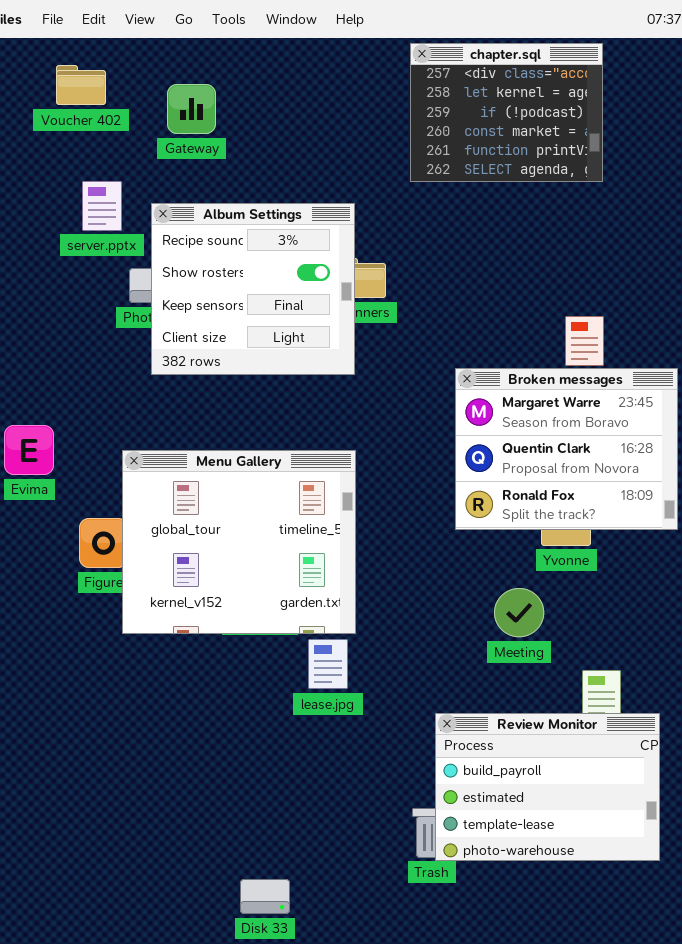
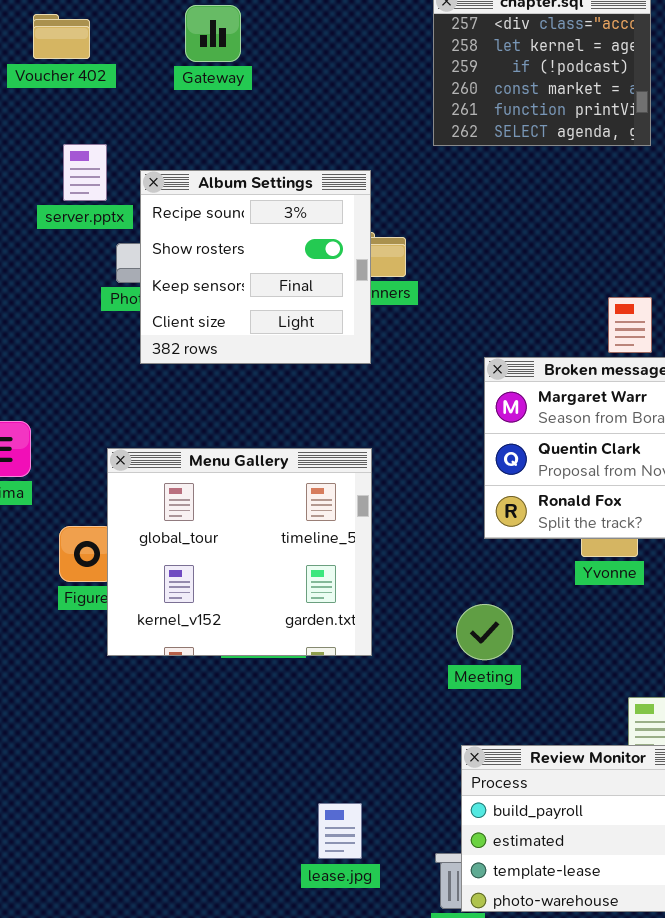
Gateway: [167,84,216,134] -> [185,5,241,62], moved
Meeting: [494,588,544,637] -> [456,604,513,660], moved
lease.jpg: [308,639,348,689] -> [318,803,362,859], moved

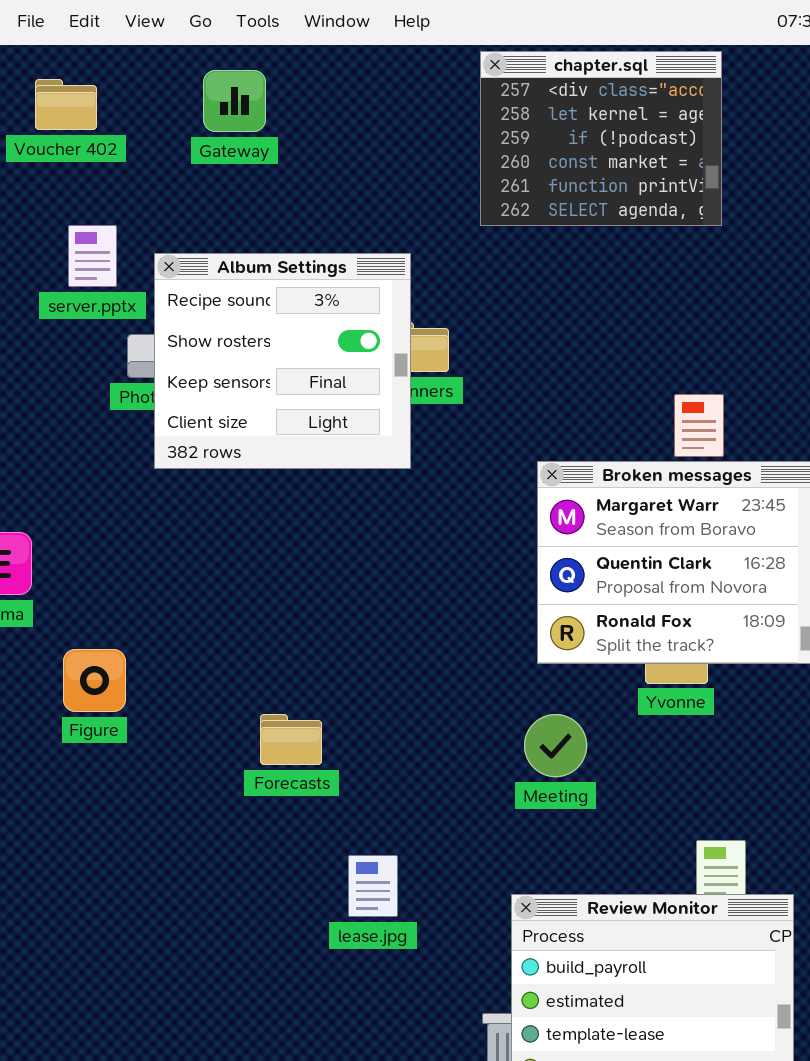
Menu Gallery: [107,448,372,656] -> none, closed
Meeting: [456,604,513,660] -> [524,714,587,777], moved
lease.jpg: [318,803,362,859] -> [348,855,398,917], moved

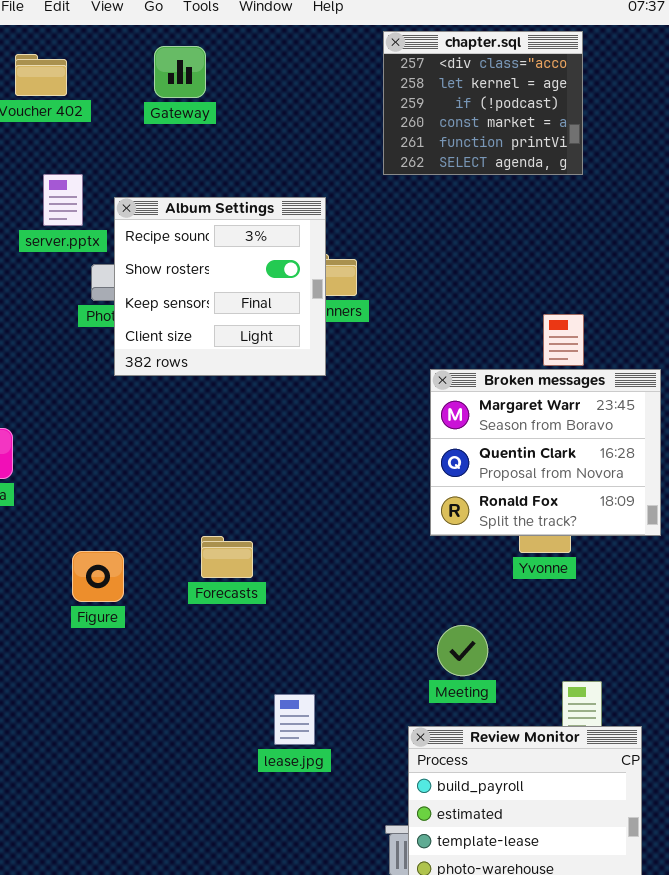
Figure: [63,649,126,712] -> [72,551,124,602], moved
Forecasts: [260,714,322,765] -> [201,536,253,578], moved
Meeting: [524,714,587,777] -> [437,625,488,676], moved

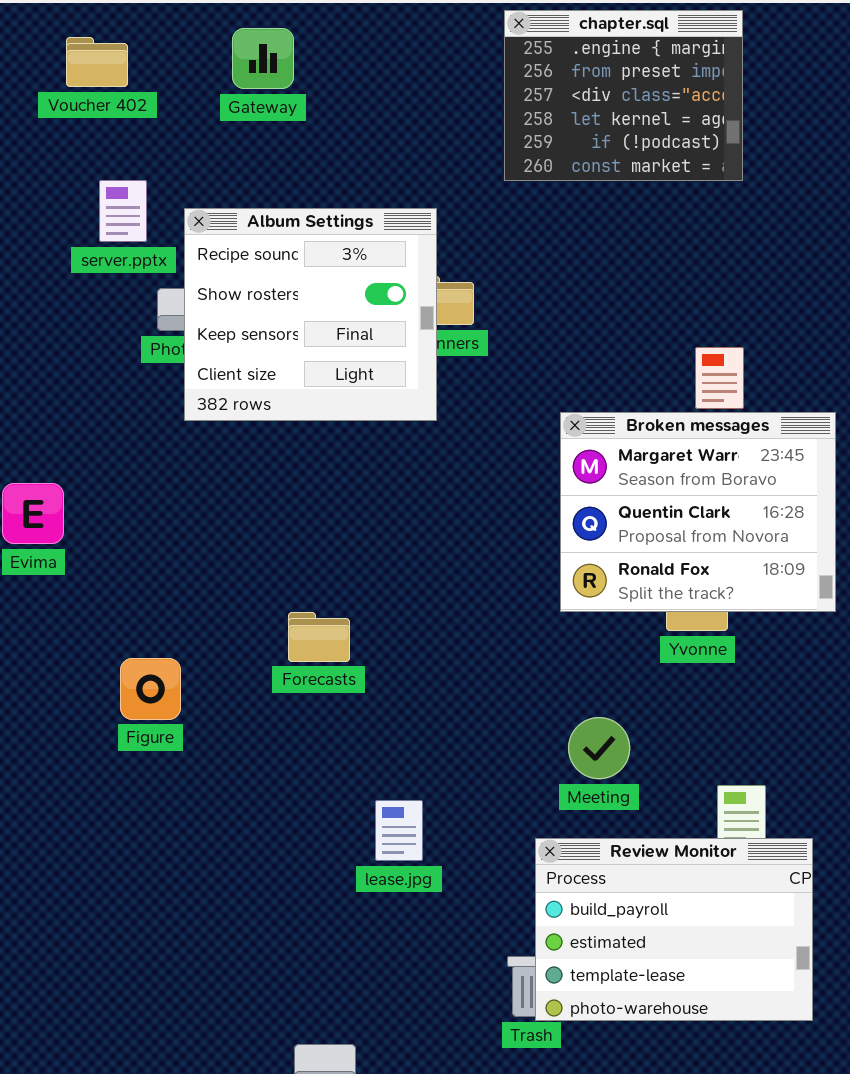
chapter.sql: [383,31,583,175] -> [504,10,743,181], scrolled up 2 rows
Figure: [72,551,124,602] -> [120,658,181,720], moved

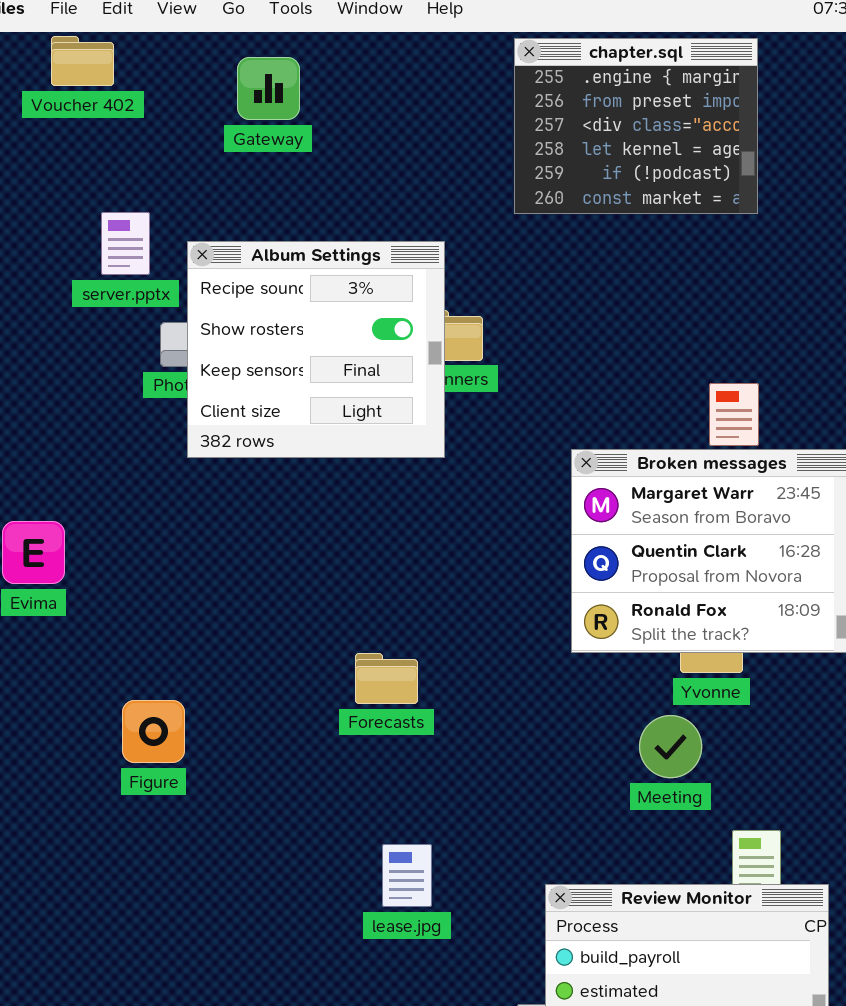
Voucher 402: [66,37,128,87] -> [51,36,114,86], moved
Forecasts: [288,612,350,662] -> [355,653,418,704], moved
Meeting: [568,717,630,779] -> [639,715,702,778], moved

